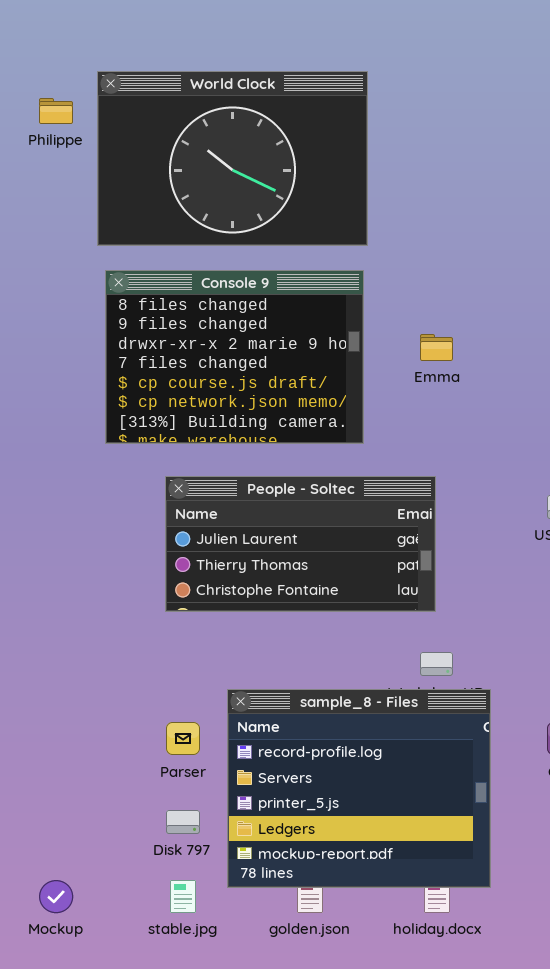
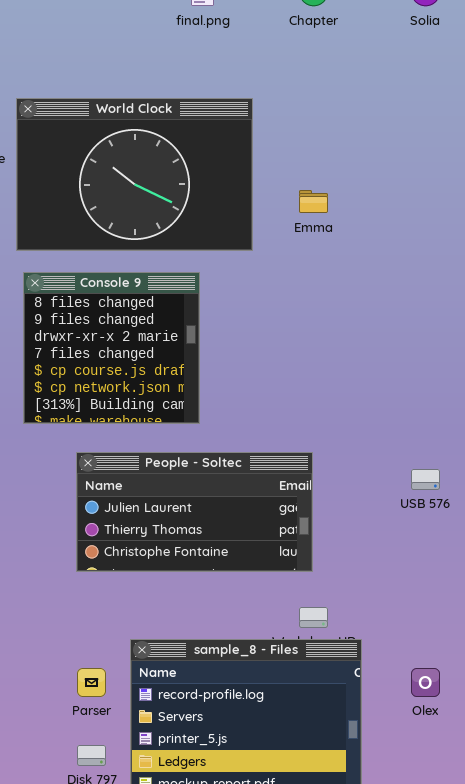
Console 9: [105,270,364,444] -> [23,272,200,424], resized
Emma: [420,334,453,361] -> [299,190,328,213], moved

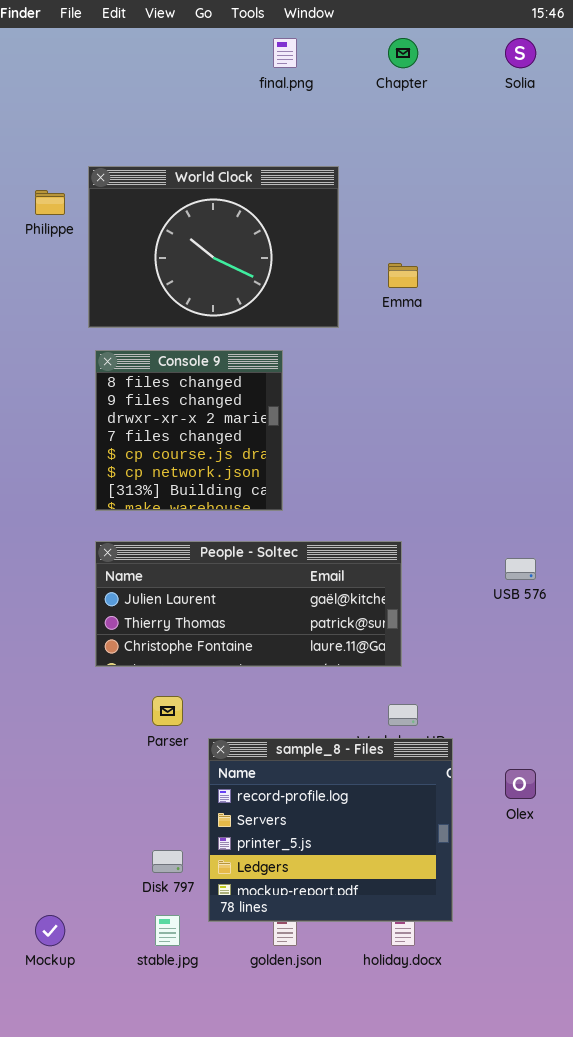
People - Soltec: [76,452,313,572] -> [95,541,402,667], resized
Parser: [77,668,106,697] -> [152,696,183,726], moved

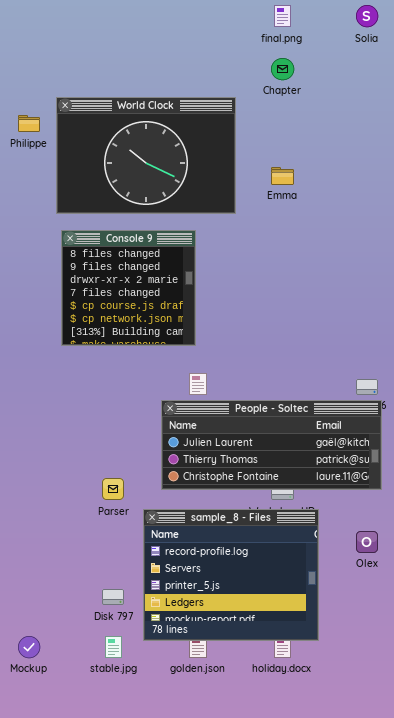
final.png: [273,38,297,68] -> [274,5,291,27], moved
Chapter: [388,38,418,68] -> [271,58,294,80], moved
People - Soltec: [95,541,402,667] -> [161,400,382,490], moved

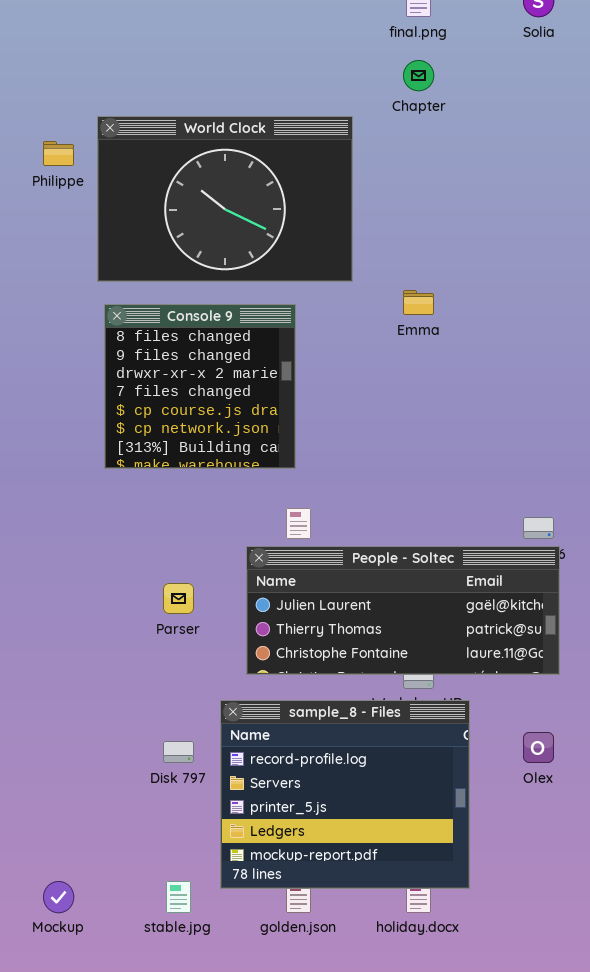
Emma: [271,167,294,185] -> [403,290,434,315], moved
Parser: [102,478,124,500] -> [163,583,194,614], moved
Disk 797: [102,589,124,605] -> [163,741,194,763], moved

